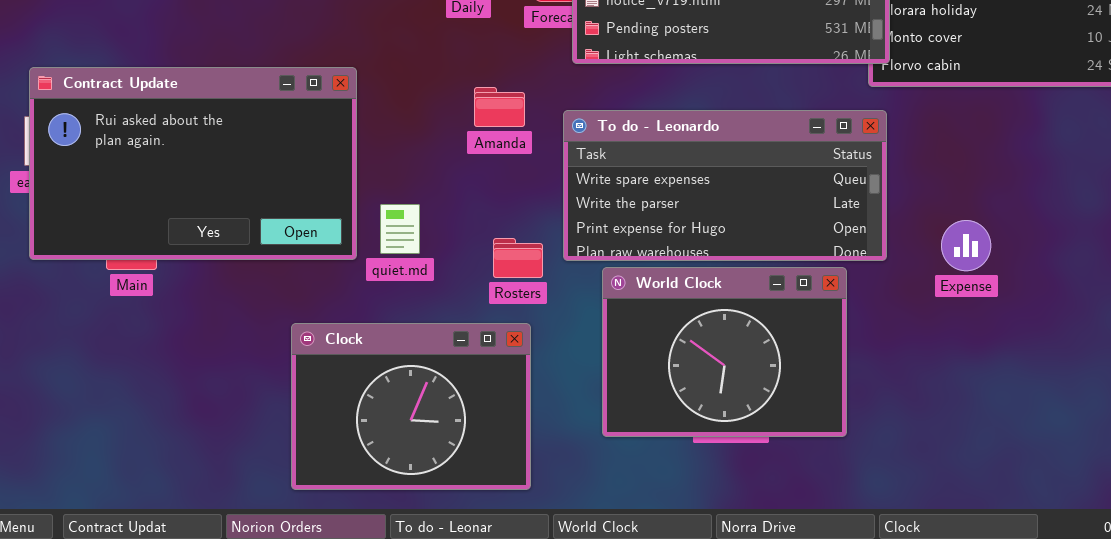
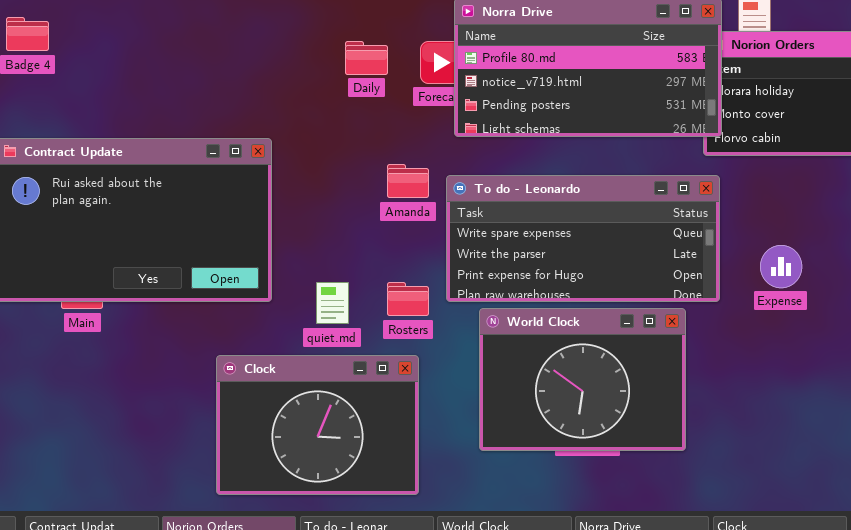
Amanda: [474,87,525,127] -> [387,164,429,198], moved
quiet.md: [380,204,420,254] -> [316,282,349,324], moved
Expense: [941,220,991,271] -> [760,245,802,288], moved

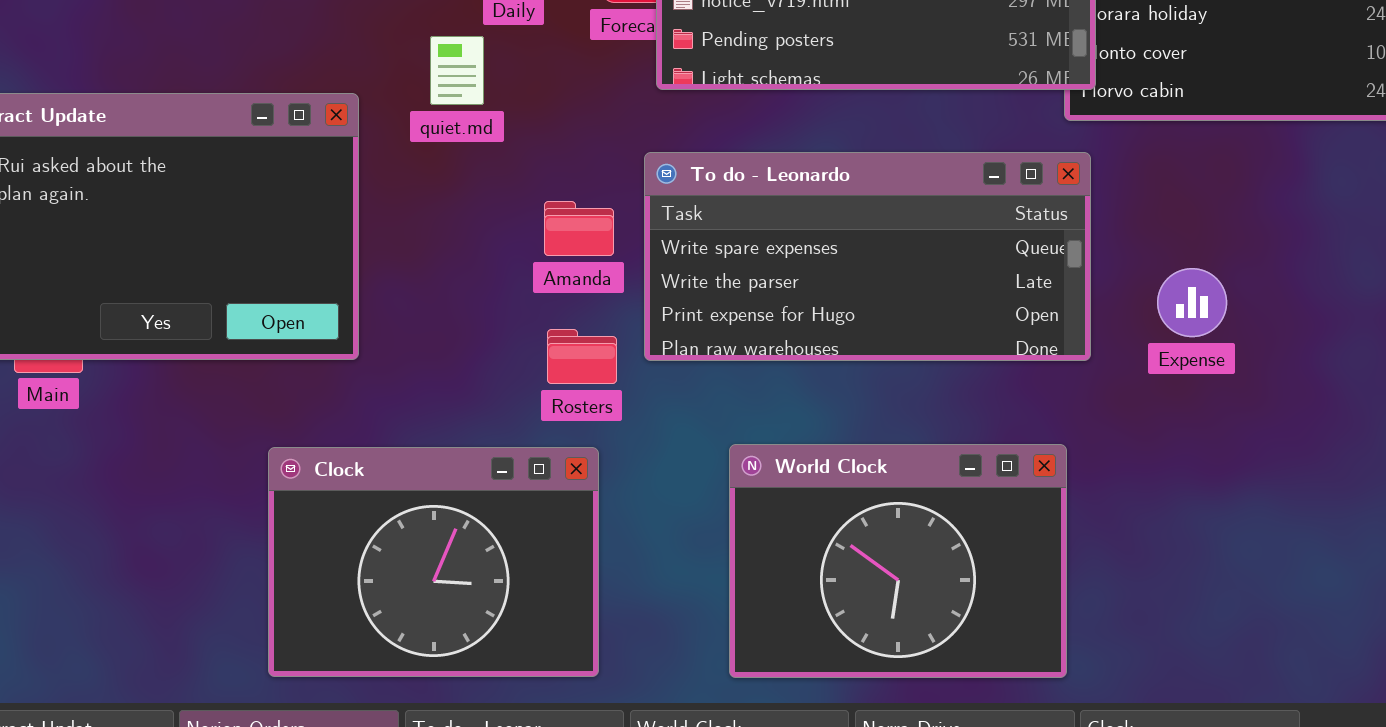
Amanda: [387,164,429,198] -> [544,201,614,256], moved
quiet.md: [316,282,349,324] -> [430,36,484,105], moved
World Clock: [479,308,686,451] -> [729,444,1067,678], moved

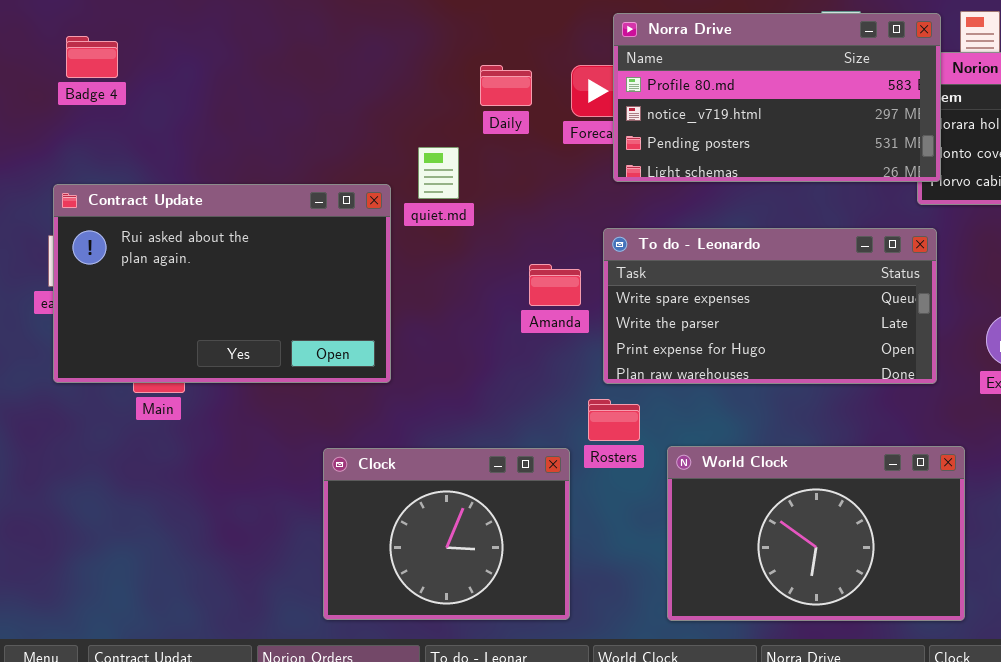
quiet.md: [430,36,484,105] -> [418,147,459,199], moved
Rosters: [547,329,617,384] -> [588,399,640,441], moved
World Clock: [729,444,1067,678] -> [667,446,965,621], resized

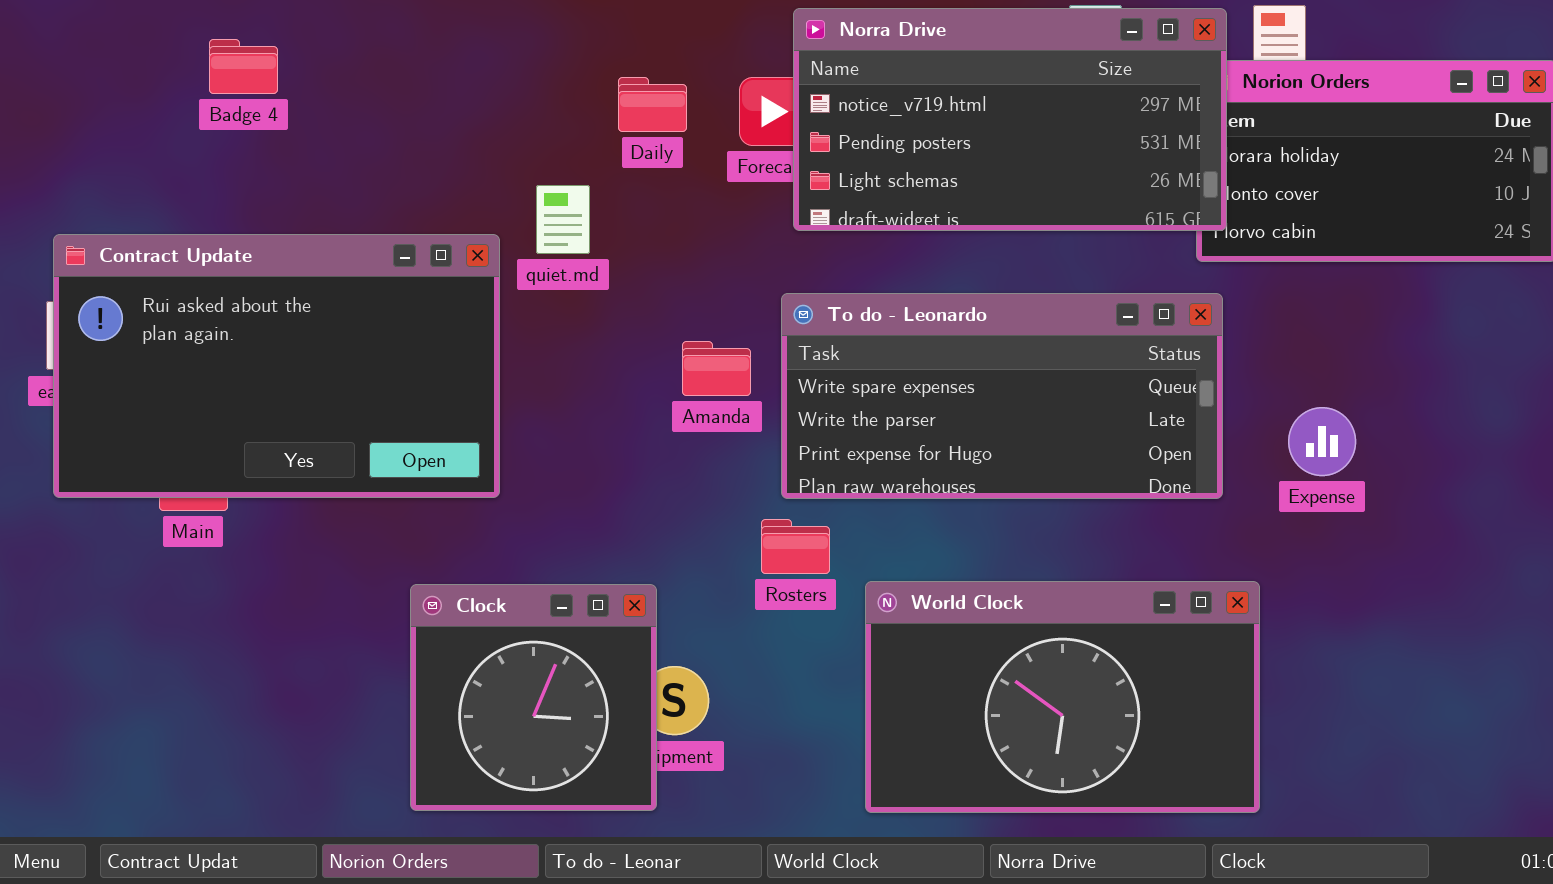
Norra Drive: [613,13,941,182] -> [793,8,1227,231], scrolled down 1 row
Badge 4: [66,36,118,78] -> [209,39,278,94], moved
Clock: [323,448,570,620] -> [410,584,657,811], resized

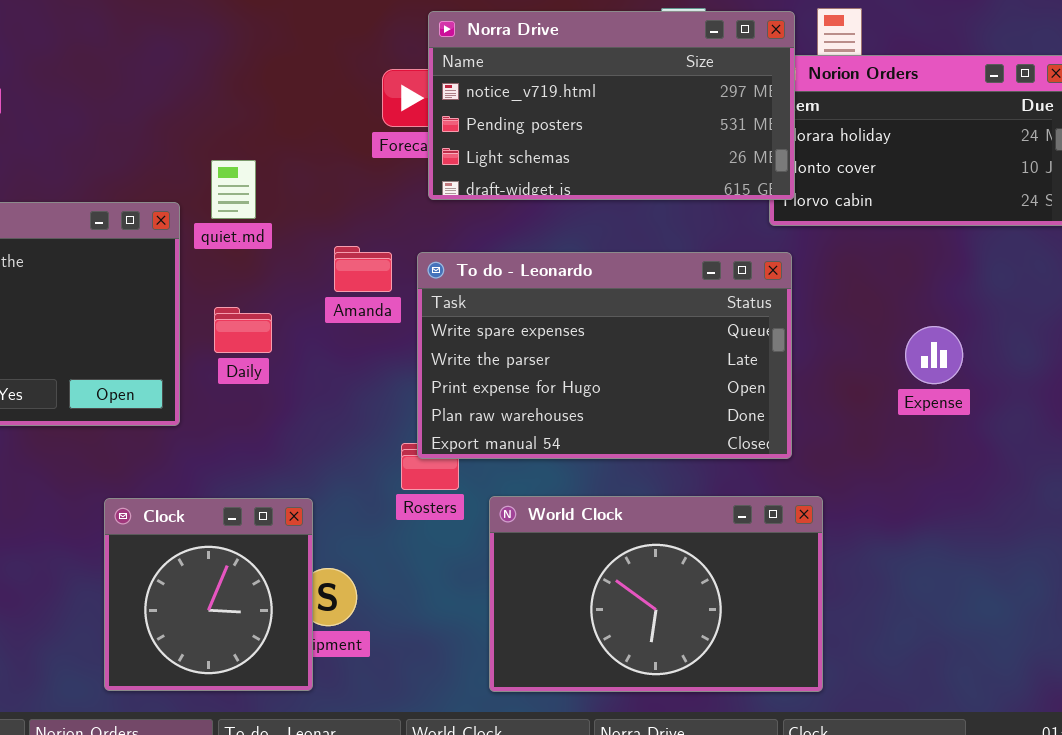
Daily: [618,77,687,132] -> [214,307,272,353], moved
To do - Leonardo: [781,293,1223,499] -> [417,252,792,459], resized
Amanda: [682,341,751,396] -> [334,246,392,292], moved
Expense: [1288,407,1356,476] -> [905,326,963,384], moved

